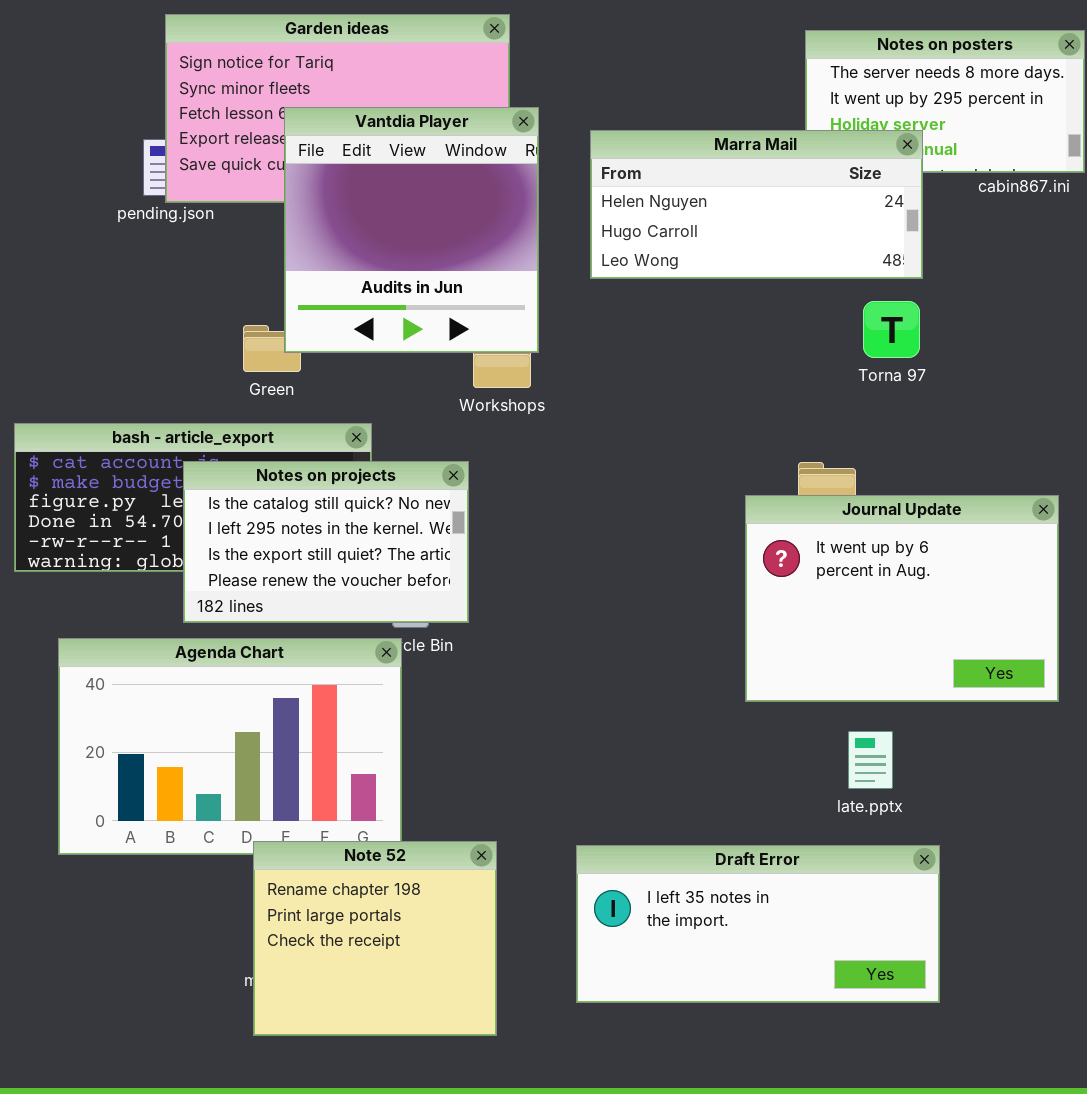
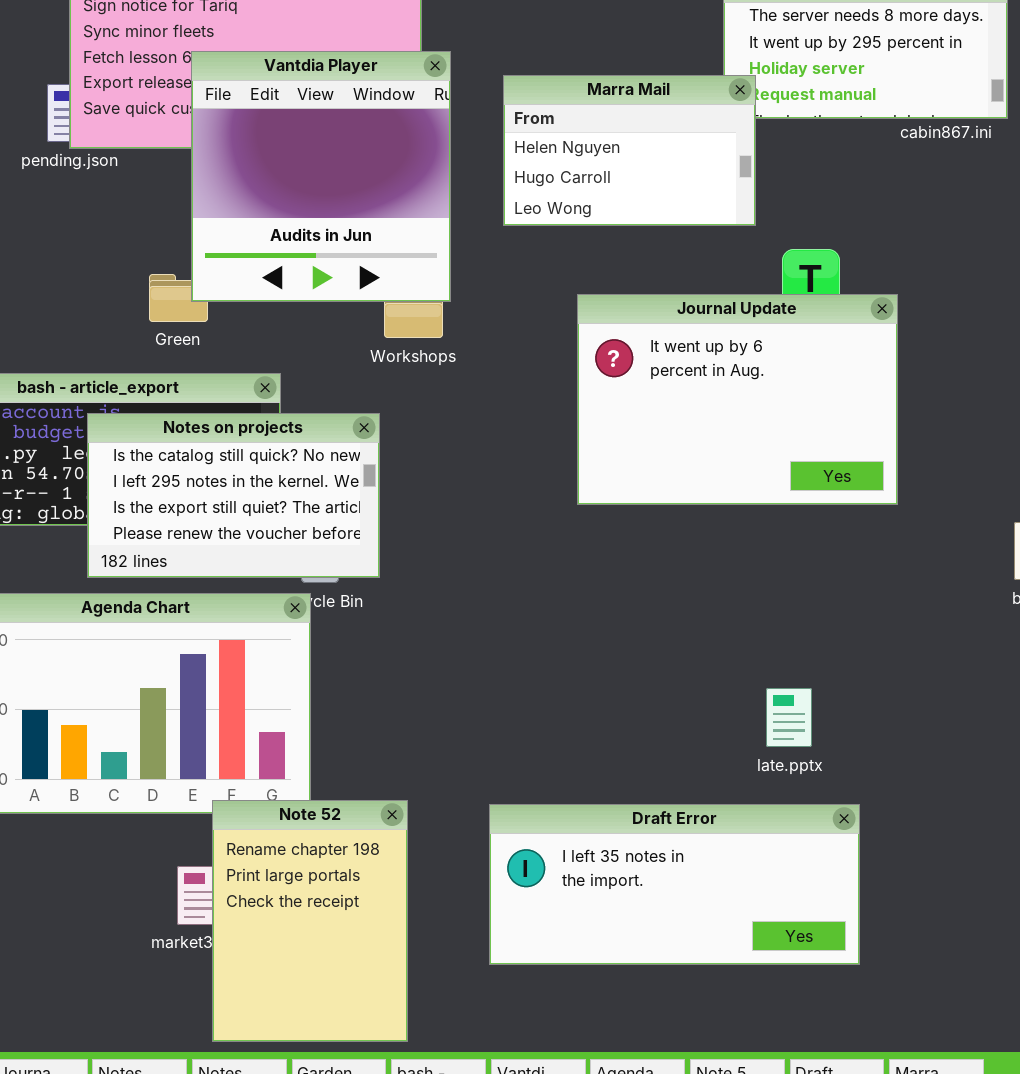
Marra Mail: [590,130,923,279] -> [503,75,756,226], resized
Journal Update: [745,495,1059,702] -> [577,294,898,505], moved
Note 52: [253,841,497,1036] -> [212,800,408,1042], resized

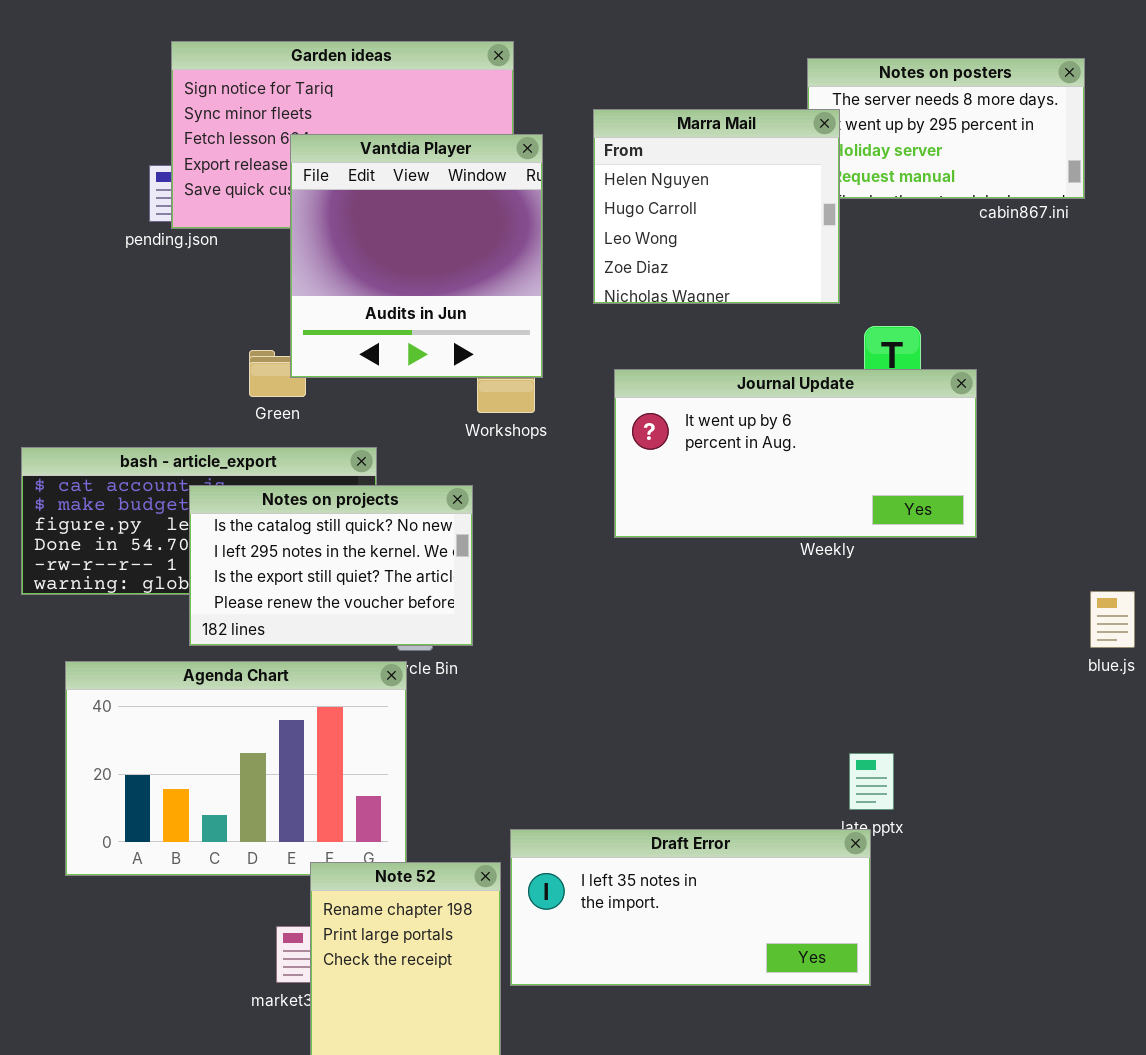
Marra Mail: [503,75,756,226] -> [593,109,840,304], resized
Journal Update: [577,294,898,505] -> [614,369,977,538], resized
Draft Error: [489,804,860,965] -> [510,829,871,986], moved

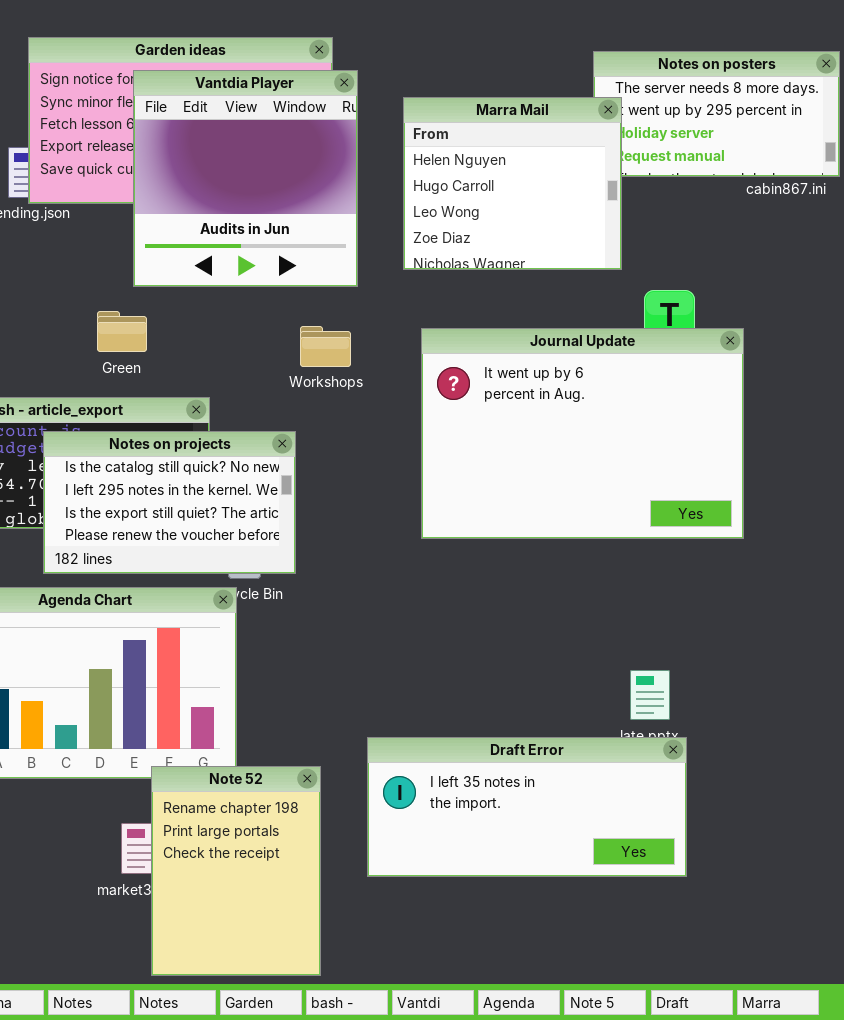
Vantdia Player: [290,134,543,378] -> [133,70,358,287], moved
Journal Update: [614,369,977,538] -> [421,328,744,539], resized
Draft Error: [510,829,871,986] -> [367,737,687,877], moved

